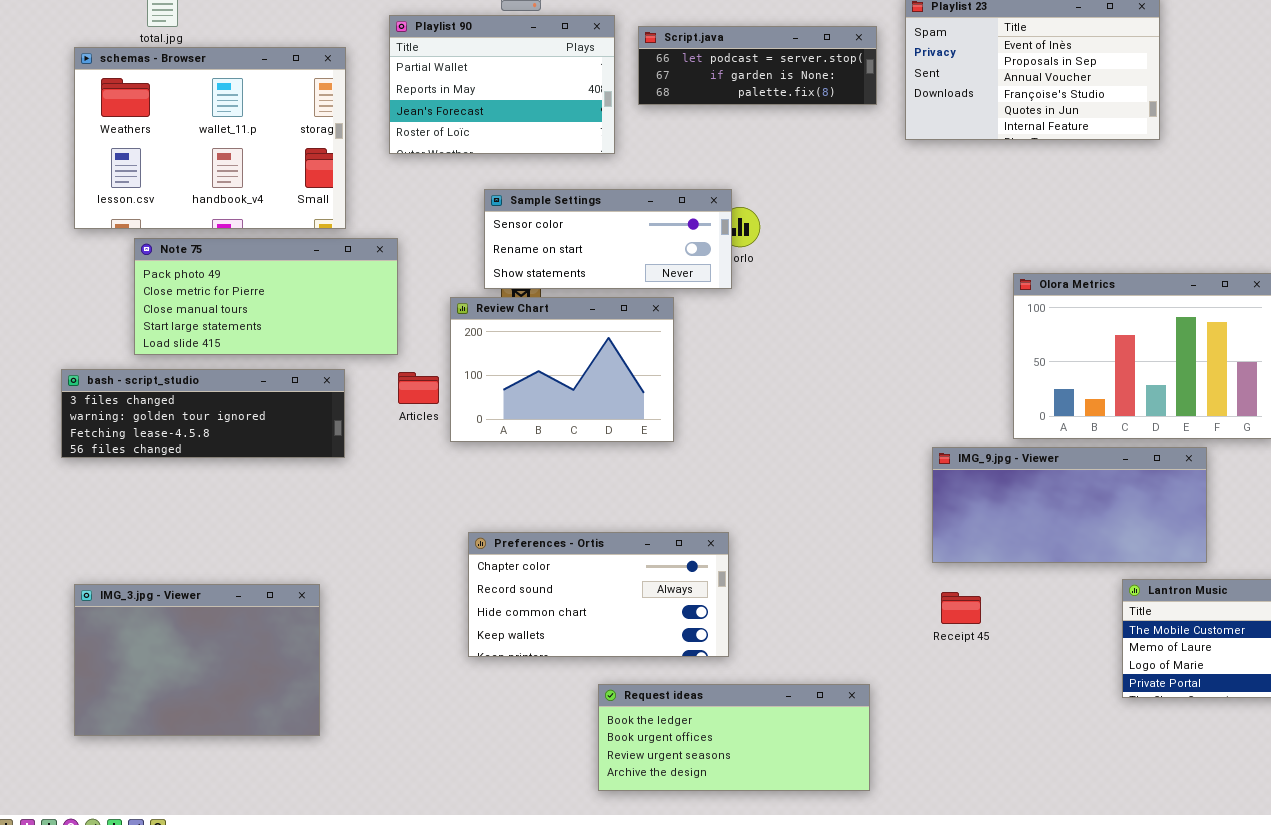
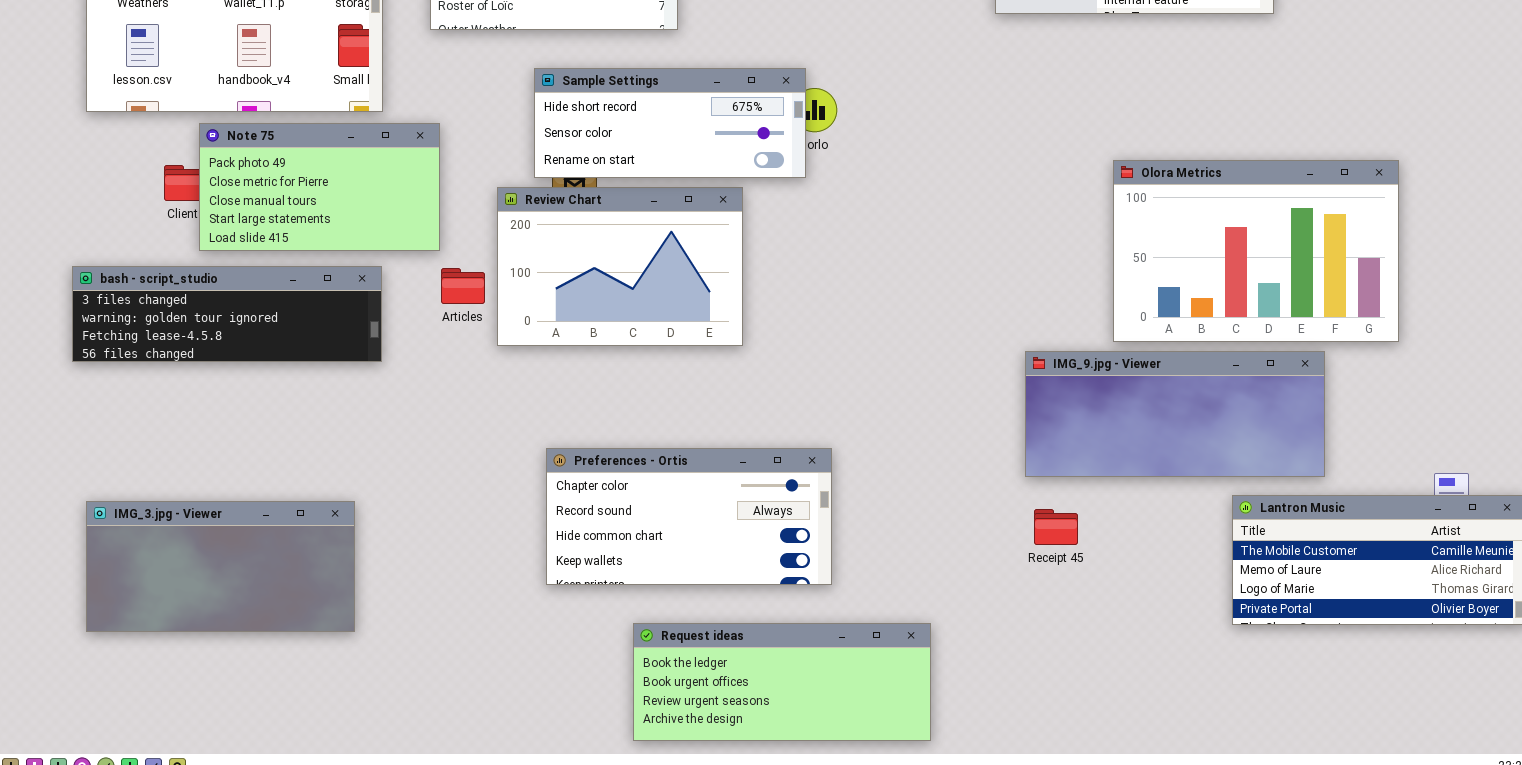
Sample Settings: [484,189,732,289] -> [534,68,806,178], scrolled up 1 row
Note 75: [134,238,398,355] -> [199,123,440,251], resized
Preferences - Ortis: [468,532,729,657] -> [546,448,832,585], moved
IMG_3.jpg - Viewer: [74,584,320,736] -> [86,501,355,632], resized
Request ideas: [598,684,870,791] -> [633,623,931,741], moved

